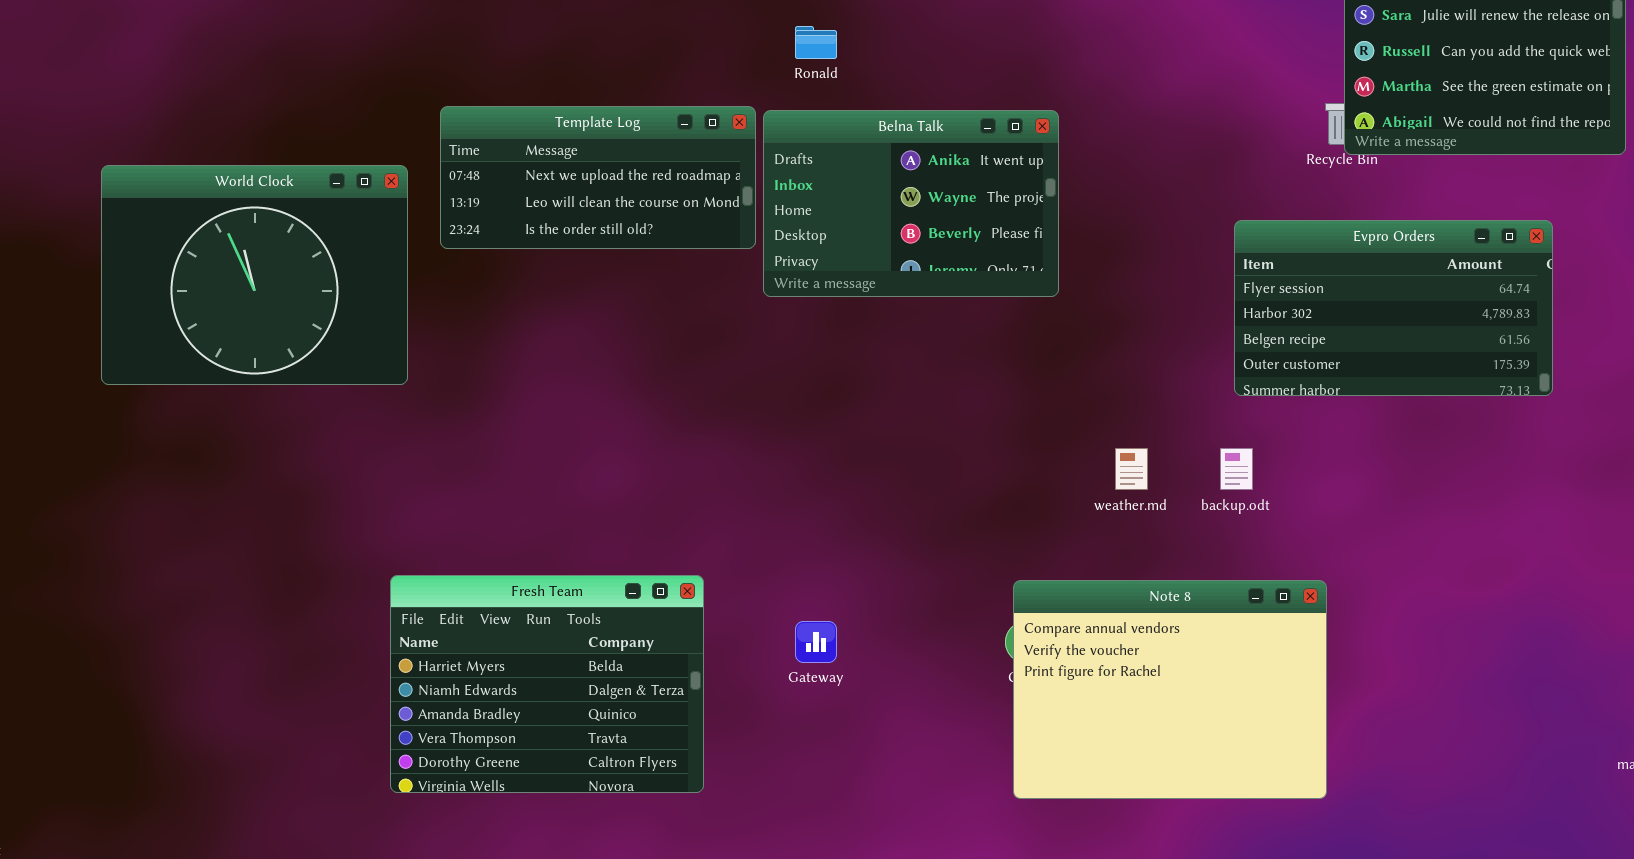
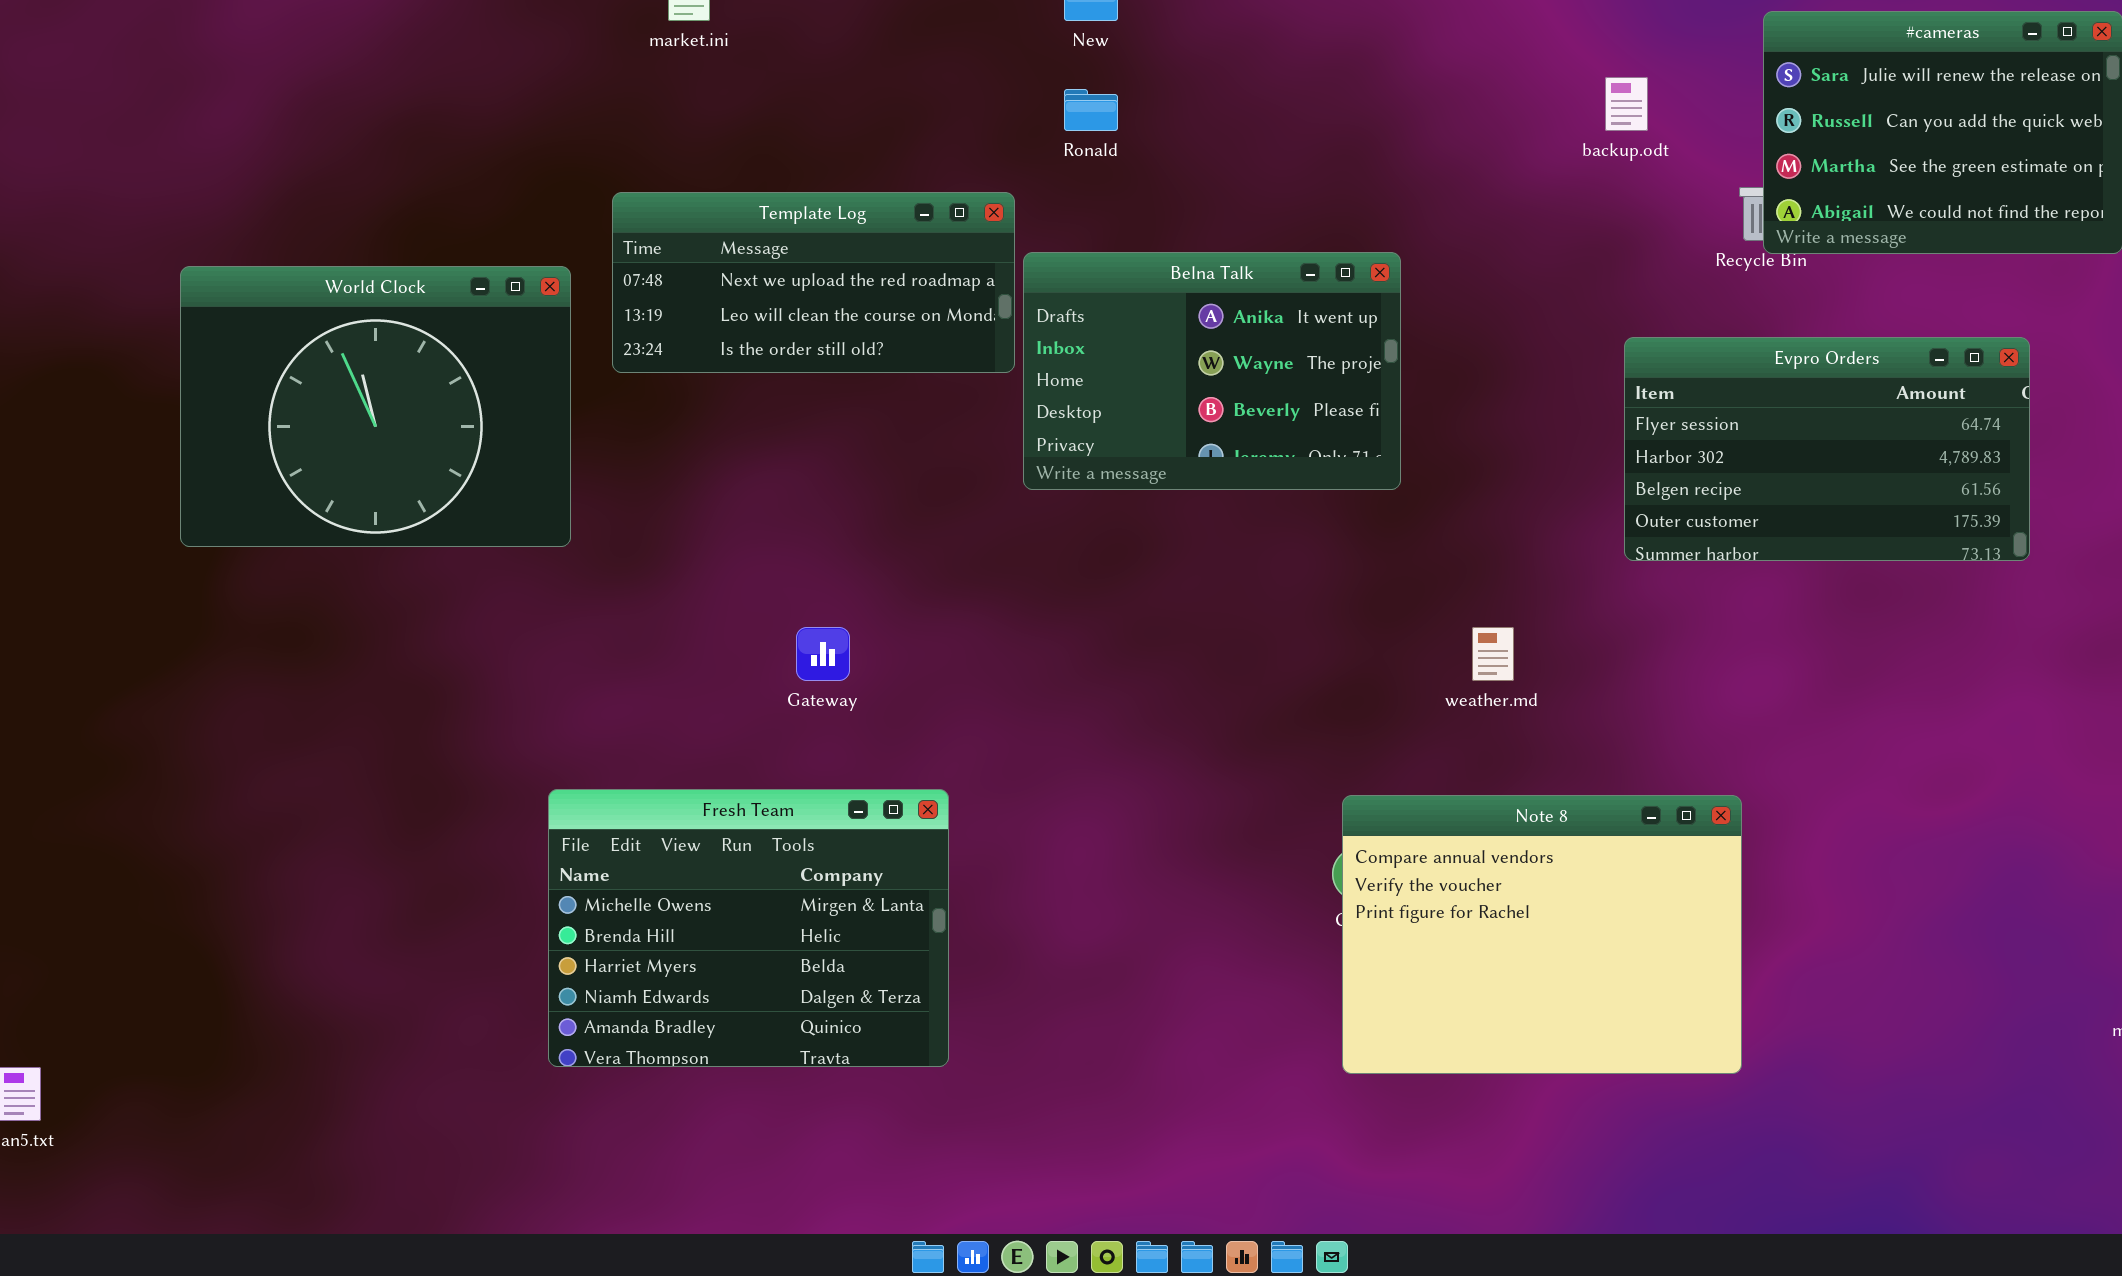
Belna Talk: [763,110,1059,297] -> [1023,252,1401,490], moved
backup.odt: [1220,448,1253,490] -> [1605,77,1648,131], moved
Fresh Team: [390,575,704,793] -> [548,789,949,1067], scrolled up 2 rows
Gateway: [795,621,837,663] -> [796,627,850,681], moved

